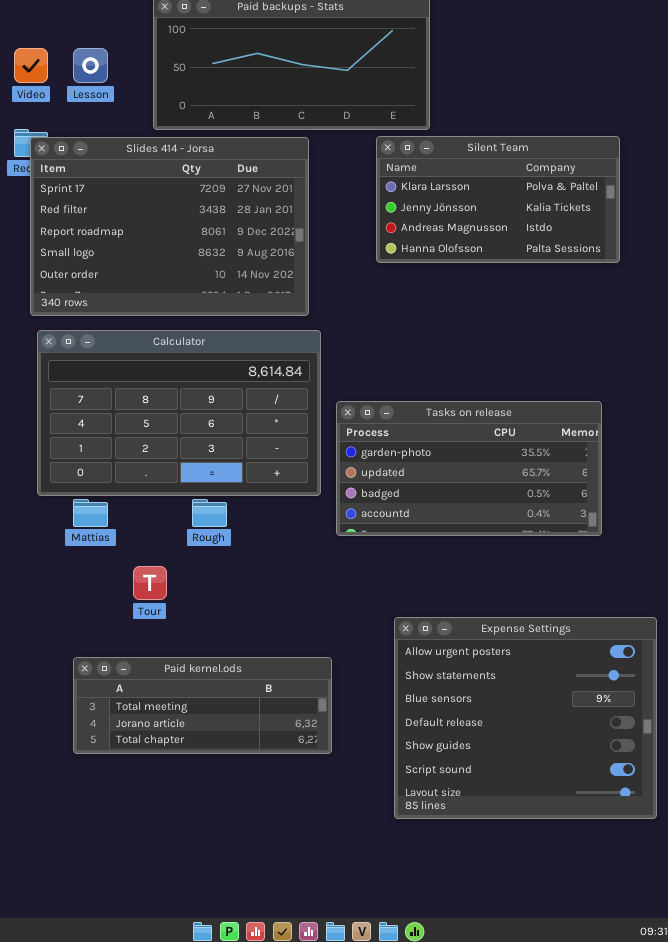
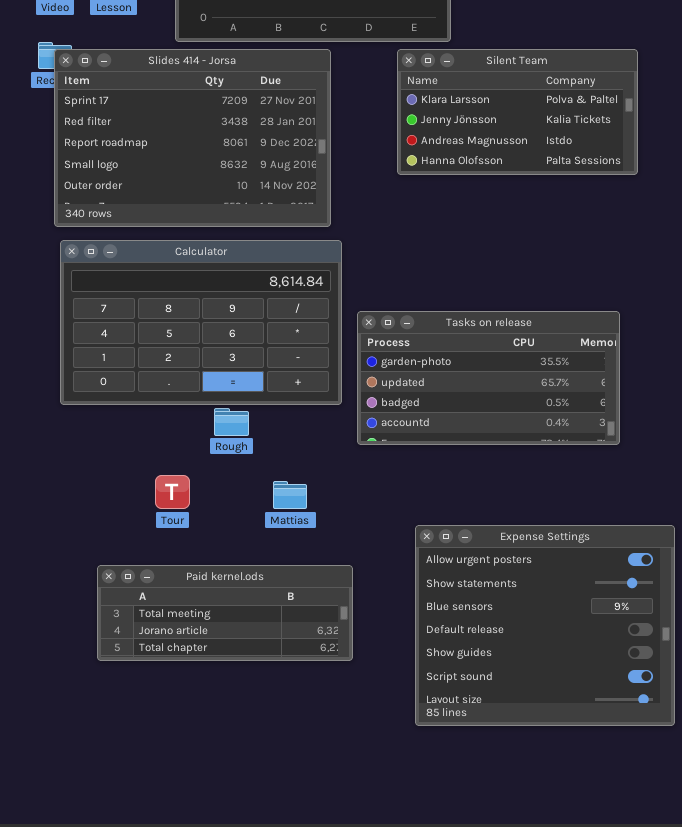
Mattias: [73,499,108,527] -> [273,481,307,509], moved

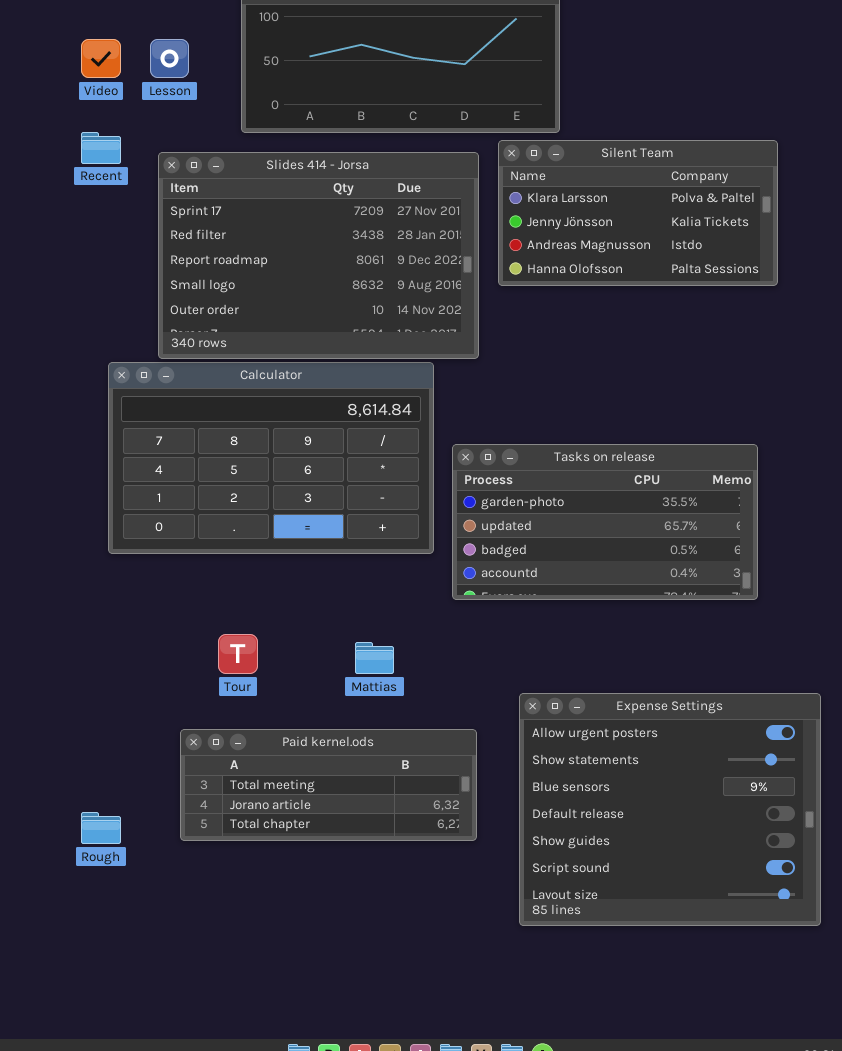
Slides 414 - Jorsa: [54,49,331,227] -> [158,152,479,359], moved
Rough: [214,408,249,436] -> [81,812,121,844], moved
Paid kernel.ods: [97,565,353,661] -> [180,729,477,841], moved

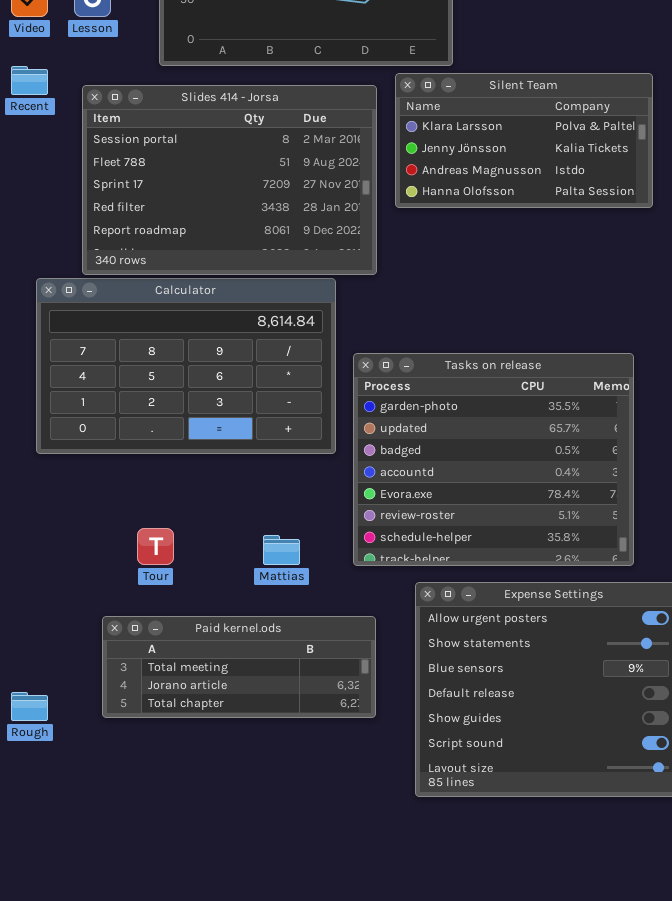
Slides 414 - Jorsa: [158,152,479,359] -> [82,85,377,275], scrolled up 2 rows
Tasks on release: [452,444,758,600] -> [353,353,634,566], resized

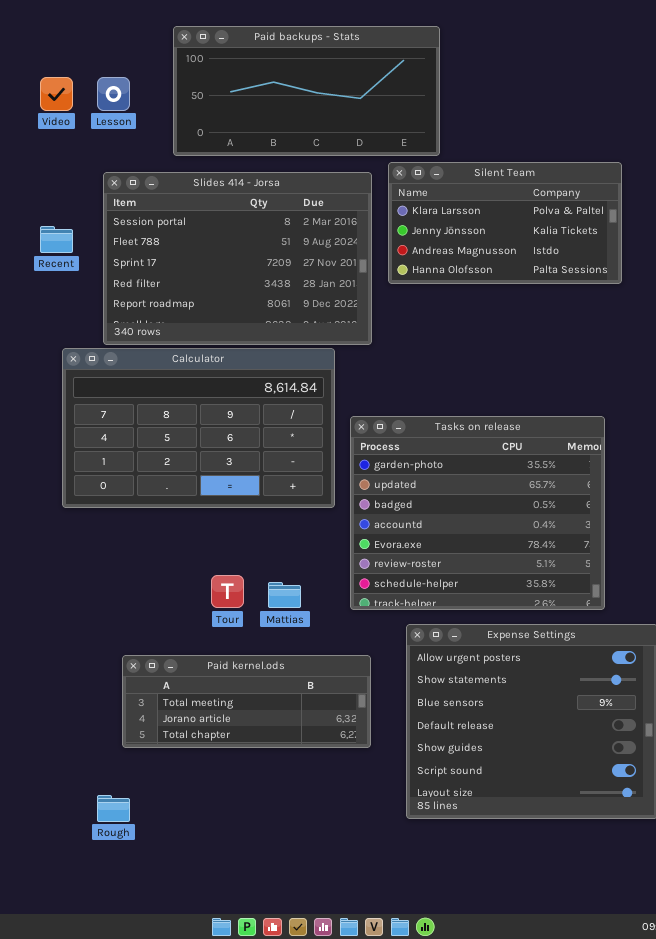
Recent: [11,66,48,95] -> [40,226,73,253], moved
Tour: [137,528,174,565] -> [211,575,244,608], moved
Rough: [11,692,48,721] -> [97,795,130,822], moved

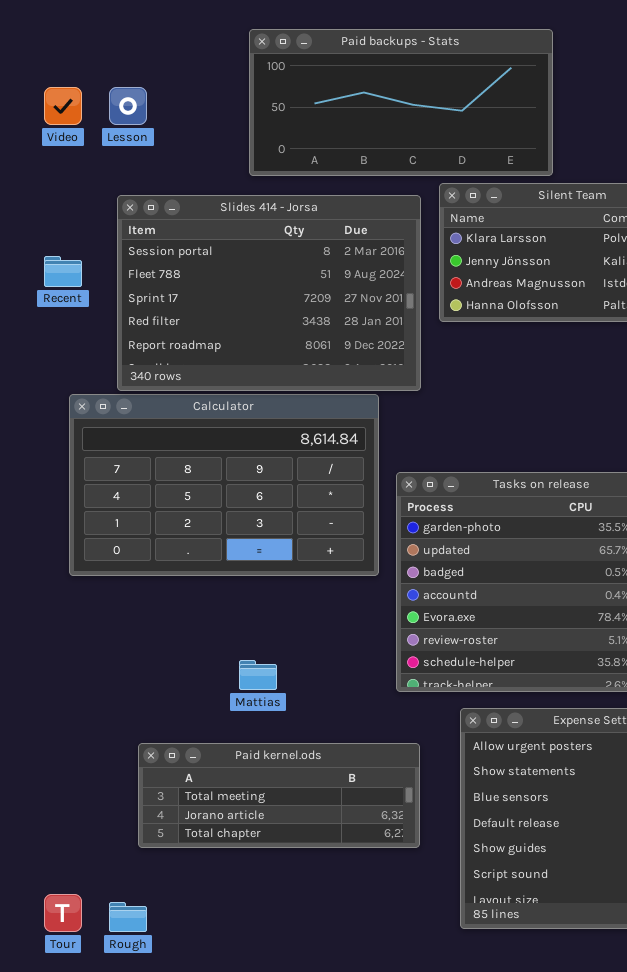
Paid backups - Stats: [173,26,440,156] -> [249,29,553,176], moved
Tour: [211,575,244,608] -> [44,894,82,932], moved
Mattias: [268,582,301,608] -> [239,660,277,690], moved

